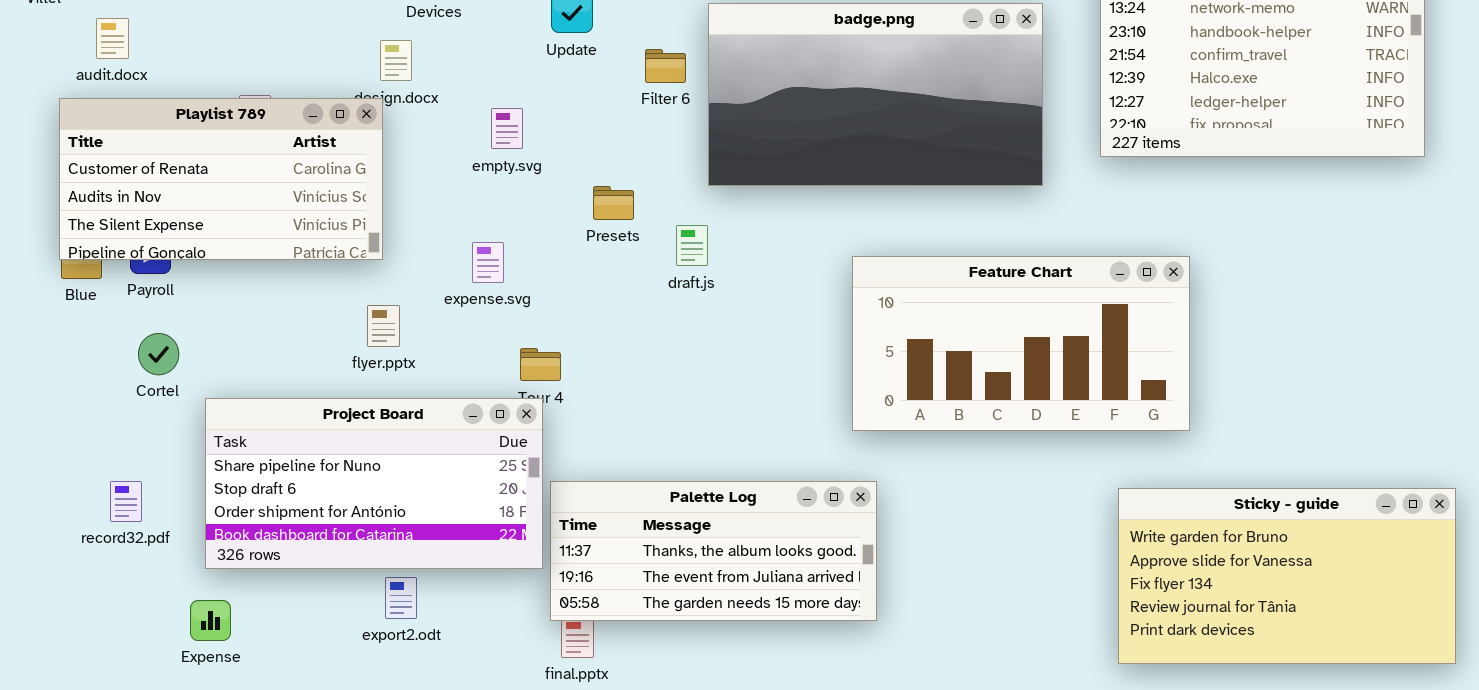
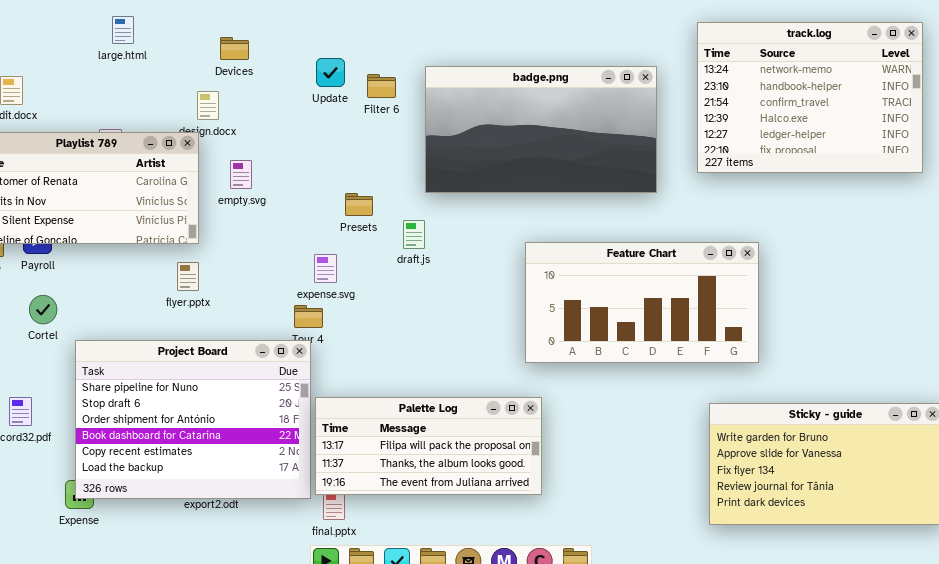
Filter 6: [645,49,686,83] -> [367,74,396,98], moved
empty.svg: [491,108,523,149] -> [230,160,252,189], moved
expense.svg: [472,242,504,283] -> [314,254,337,283], moved
flyer.pptx: [367,305,400,347] -> [177,262,199,291], moved
Project Board: [205,398,543,569] -> [75,340,311,499], resized
Palette Log: [550,481,877,621] -> [315,397,542,495], scrolled up 1 row

